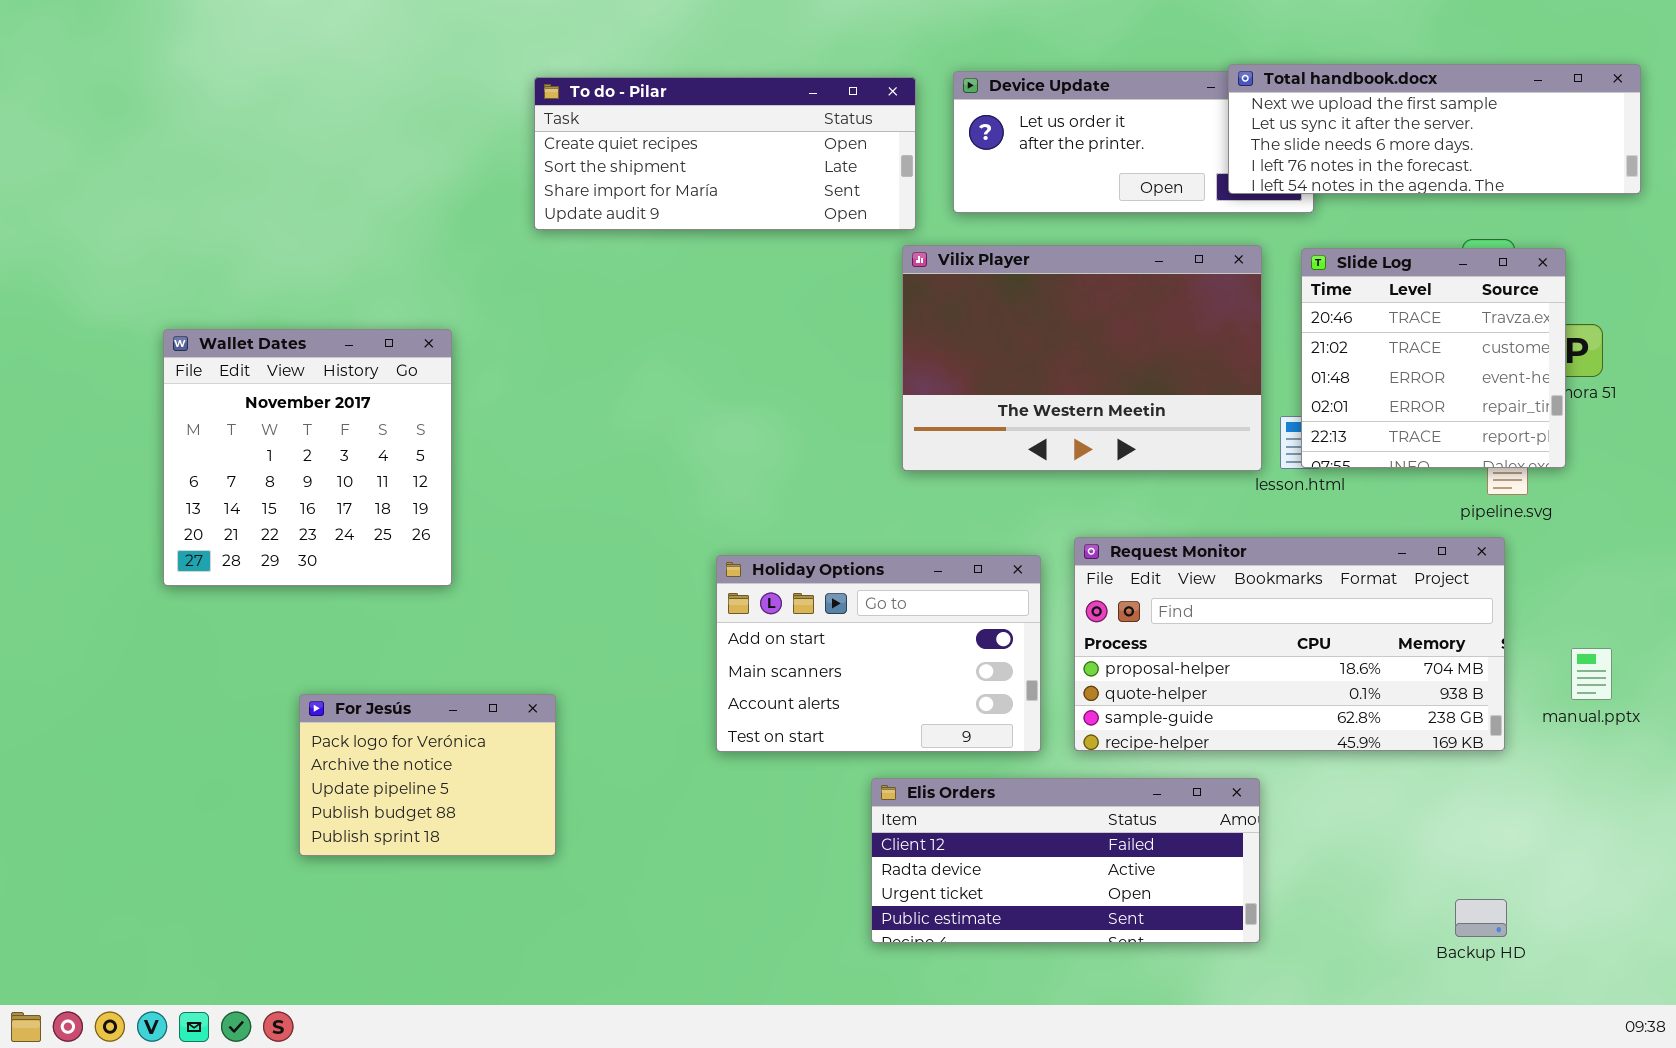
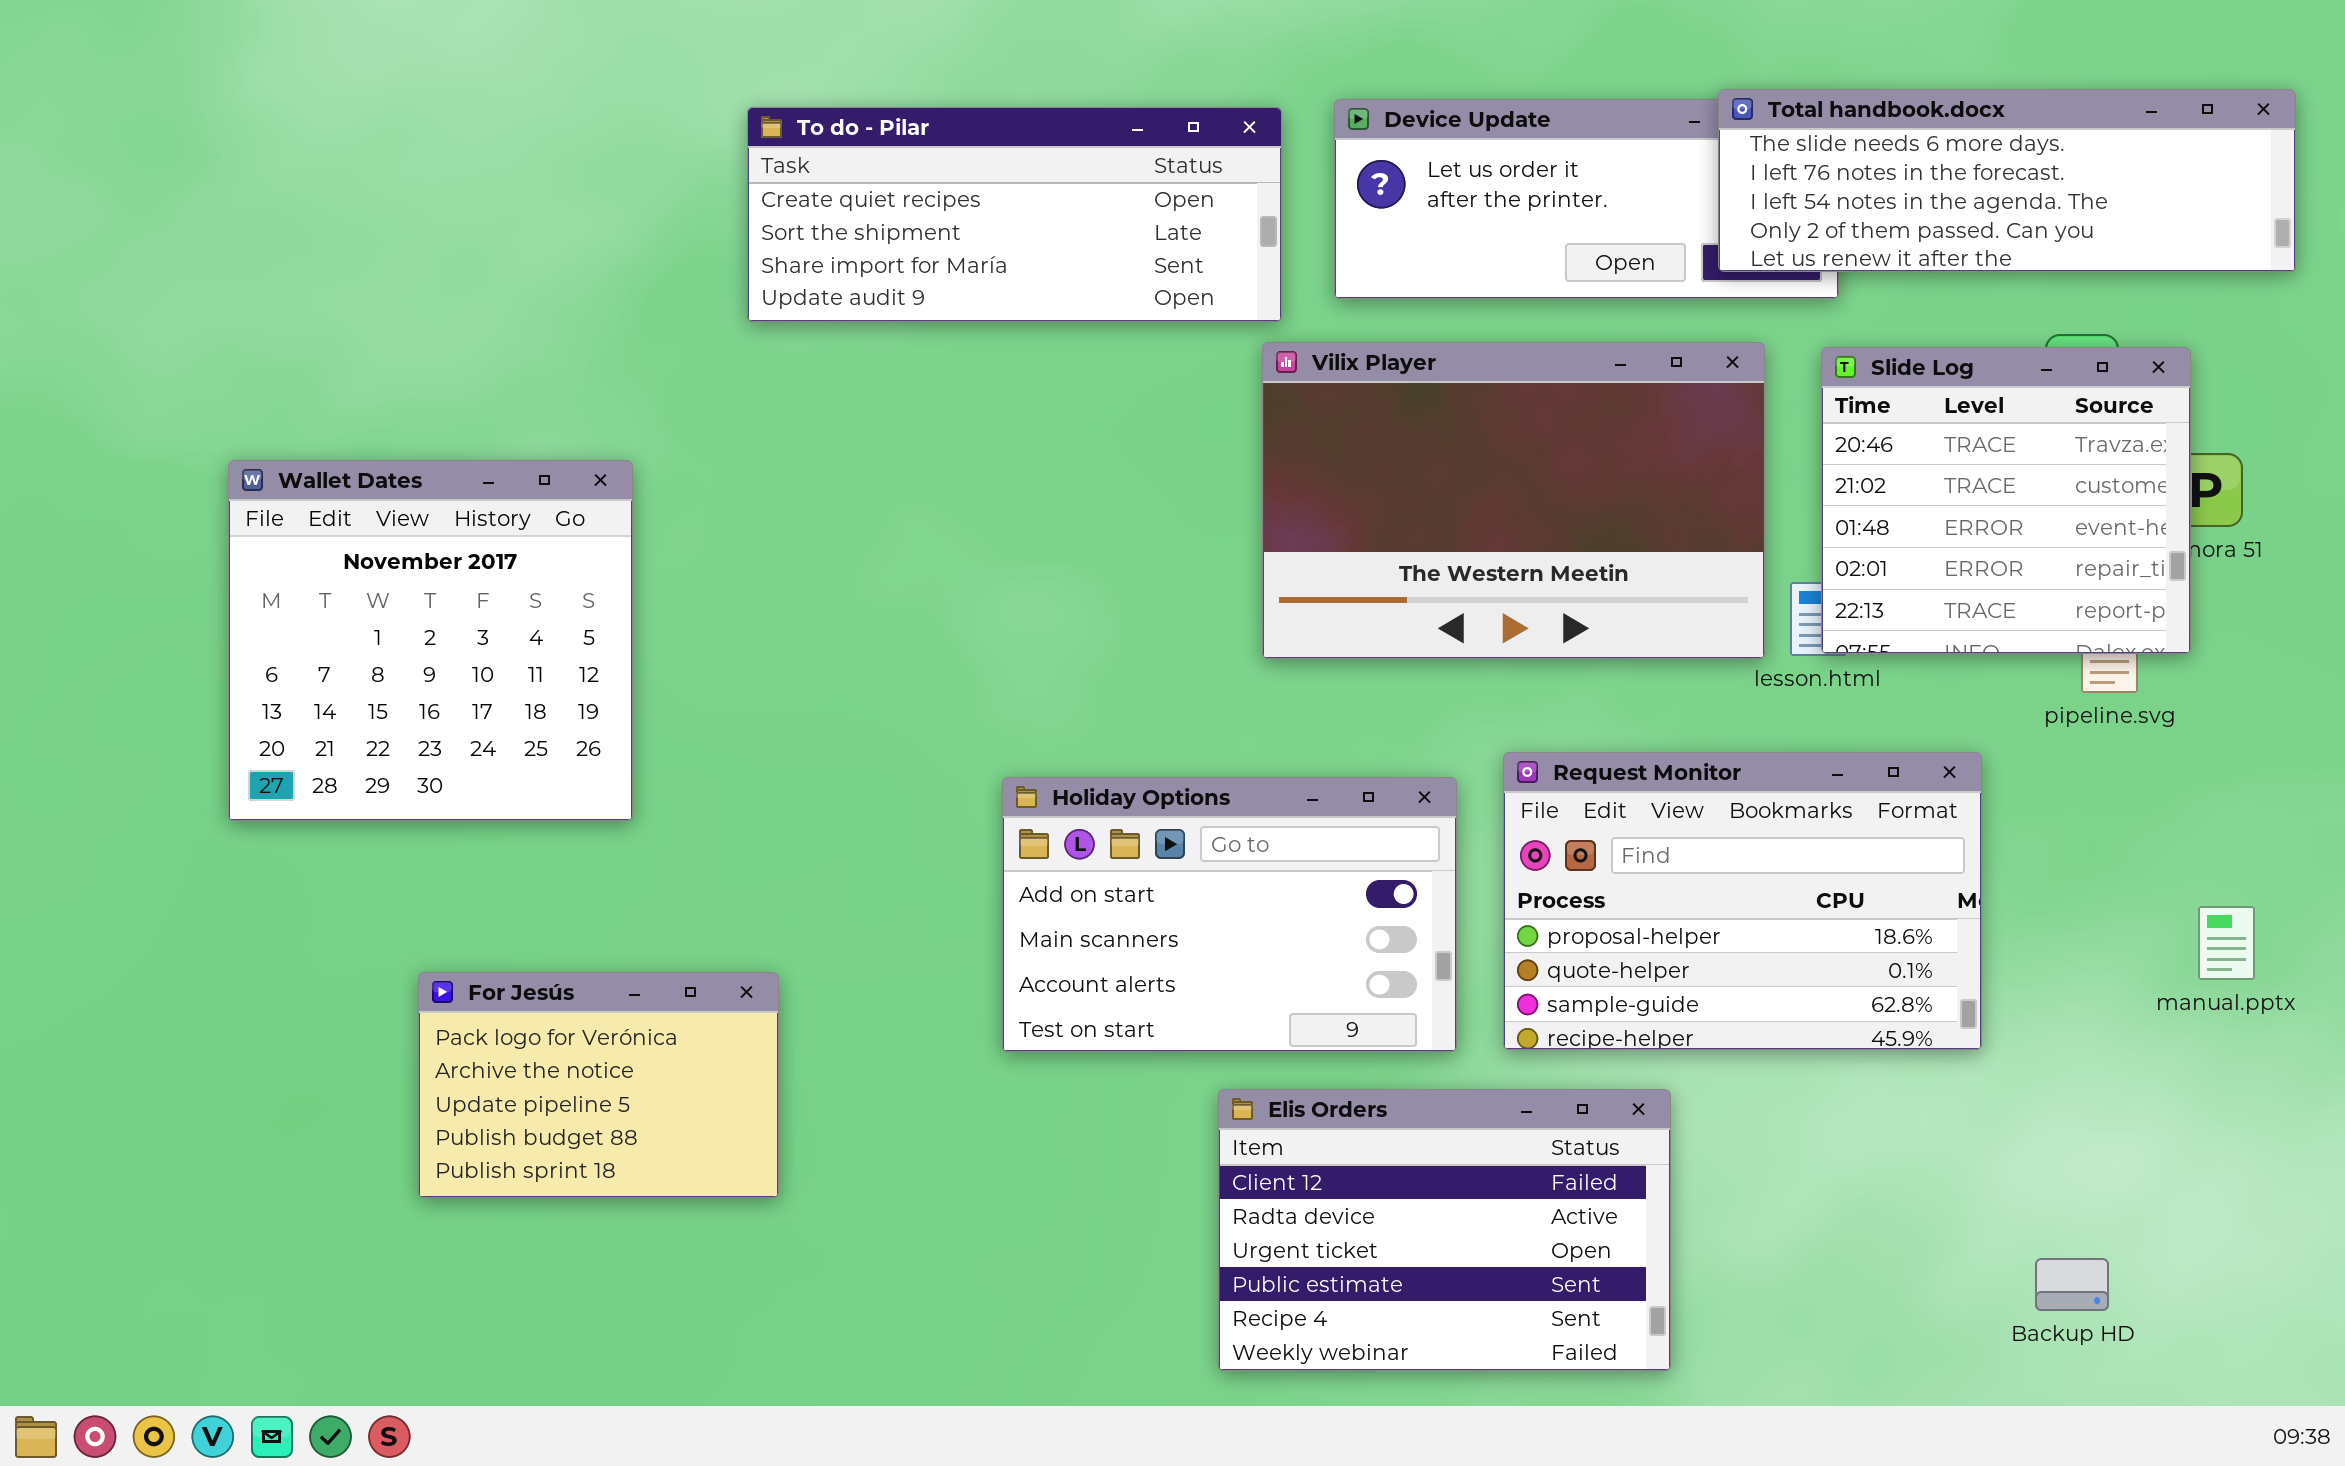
Total handbook.docx: [1228,64,1641,194] -> [1718,89,2296,272], scrolled down 2 rows
Request Monitor: [1074,537,1505,751] -> [1503,752,1982,1050], resized
Elis Orders: [871,778,1260,943] -> [1218,1089,1671,1371], resized

